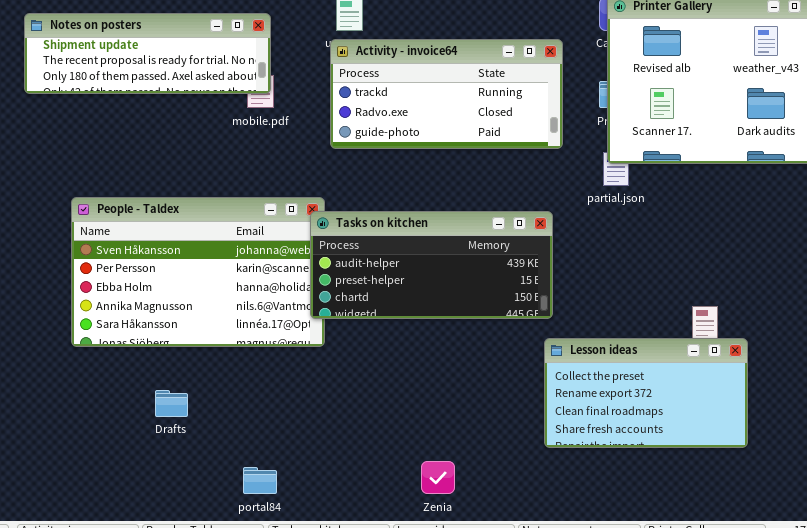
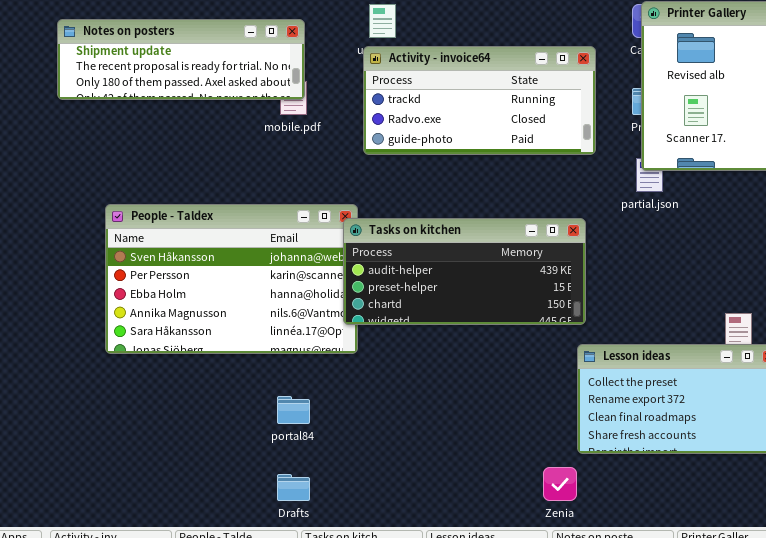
Drafts: [155,390,188,417] -> [277,474,310,501], moved
Zenia: [421,461,455,494] -> [543,467,577,501], moved
portal84: [243,467,277,494] -> [277,396,310,424], moved

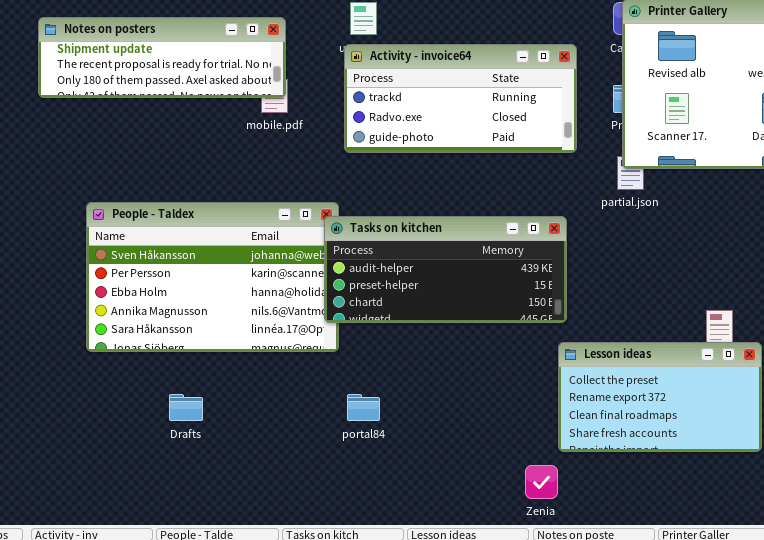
portal84: [277,396,310,424] -> [347,394,380,421], moved
Drafts: [277,474,310,501] -> [169,394,203,421], moved

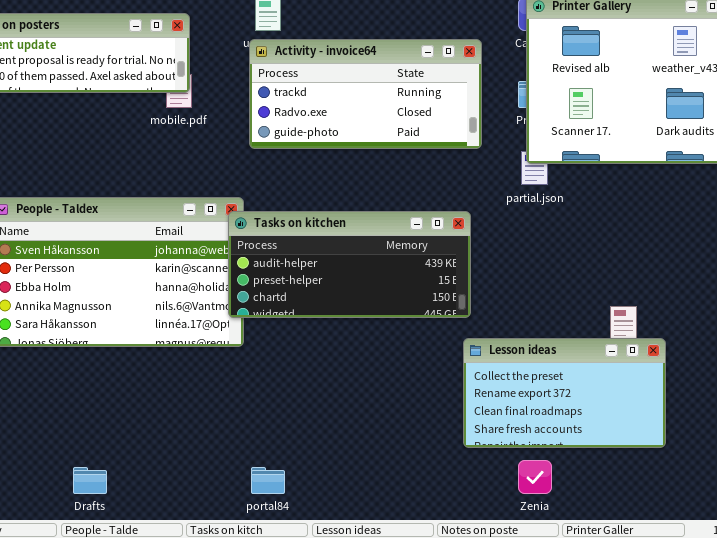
Drafts: [169,394,203,421] -> [73,467,107,494], moved
portal84: [347,394,380,421] -> [251,467,285,494], moved
Zenia: [525,465,558,499] -> [518,460,552,494], moved

